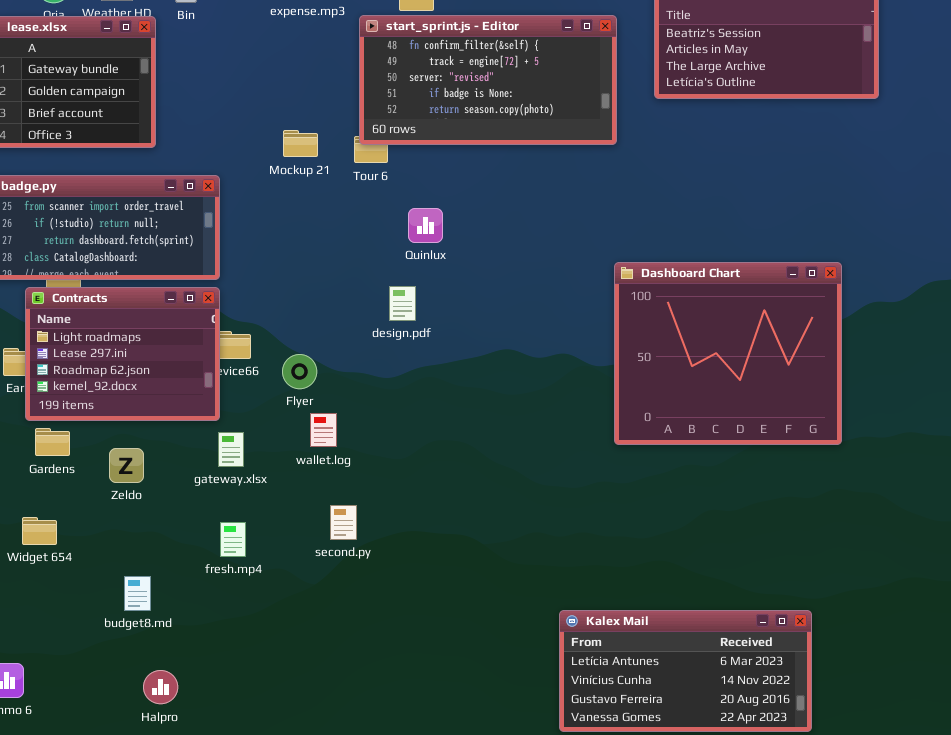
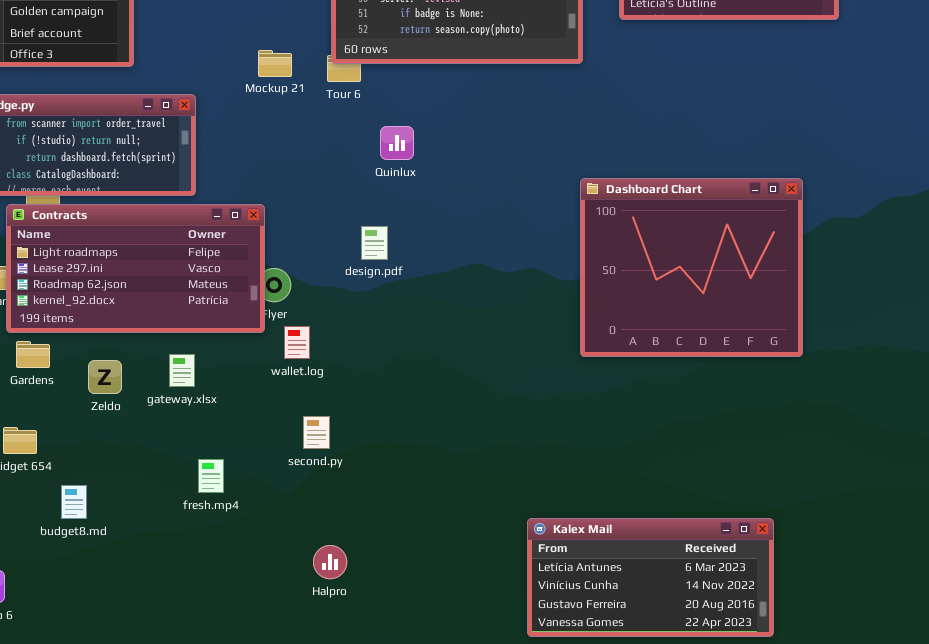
design.pdf: [389,286,416,321] -> [361,226,388,260], moved
Contracts: [25,287,220,421] -> [6,204,265,333], resized
gateway.xlsx: [218,432,244,467] -> [169,354,195,387], moved
fresh.mp4: [220,522,246,557] -> [198,459,224,493], moved
budget8.md: [124,576,151,611] -> [61,485,87,519], moved
Halpro: [143,670,178,704] -> [313,545,347,579], moved

